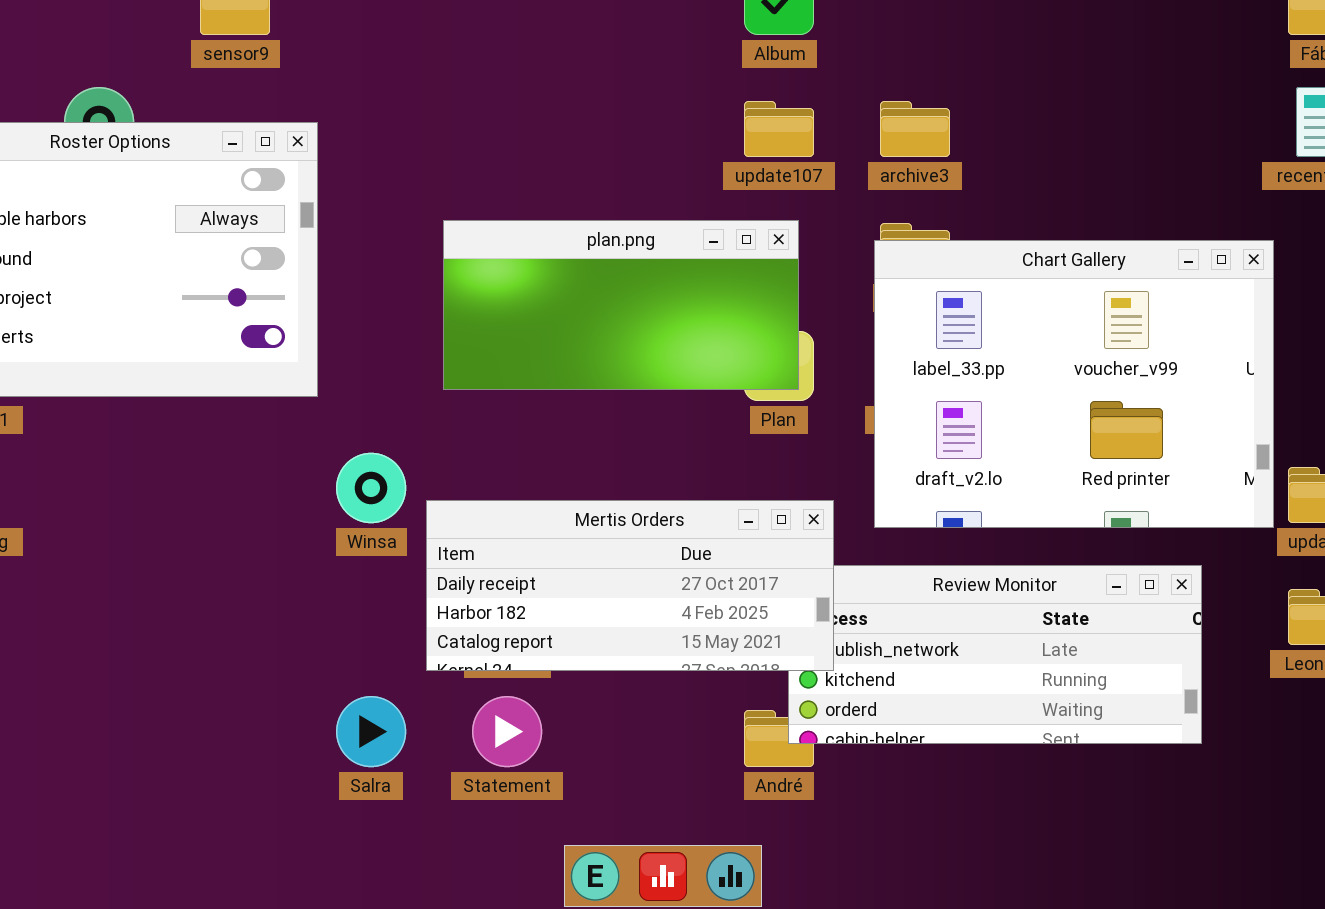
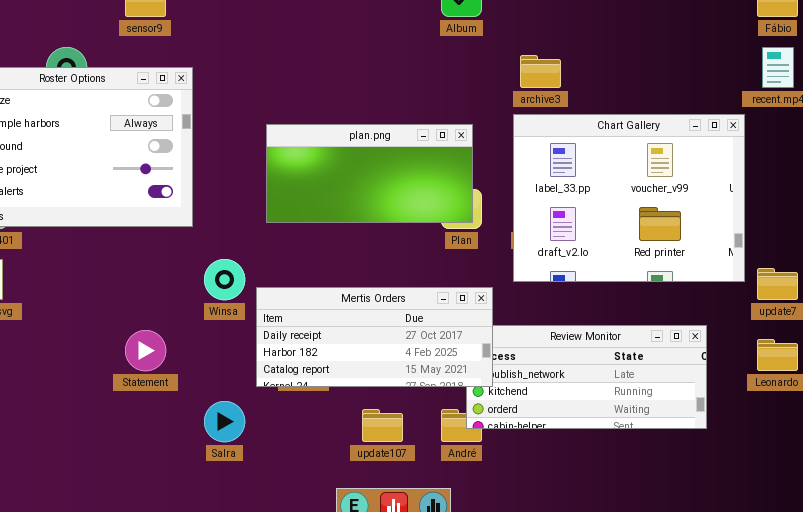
update107: [744,101,814,157] -> [362,409,403,442], moved
Chart Gallery: [874,240,1274,528] -> [513,114,745,282], moved
Statement: [472,696,542,767] -> [125,330,166,371], moved

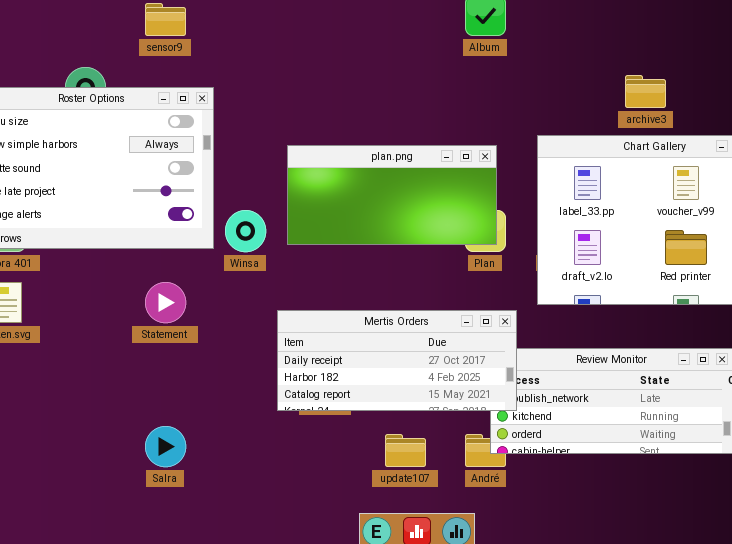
archive3: [520,55,561,88] -> [625,75,666,108], moved
Winsa: [204,259,245,300] -> [225,210,266,252], moved
Statement: [125,330,166,371] -> [145,282,186,323], moved
Salra: [204,401,245,442] -> [145,426,186,467], moved

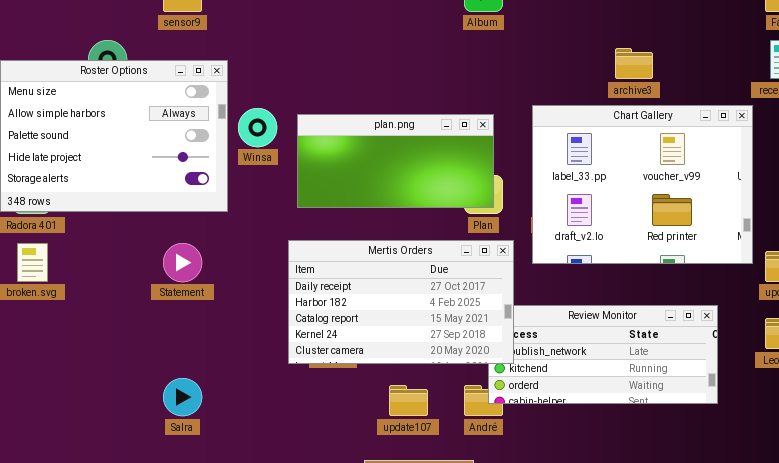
Winsa: [225,210,266,252] -> [238,108,277,147], moved
Mertis Orders: [277,310,517,411] -> [288,240,514,364], resized

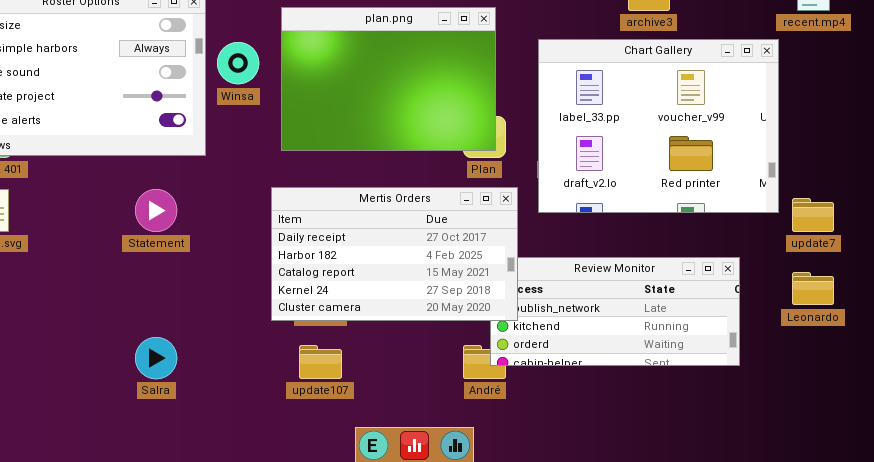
plan.png: [297,114,494,208] -> [281,7,496,151], resized
update107: [389,385,428,416] -> [299,345,342,379], moved

